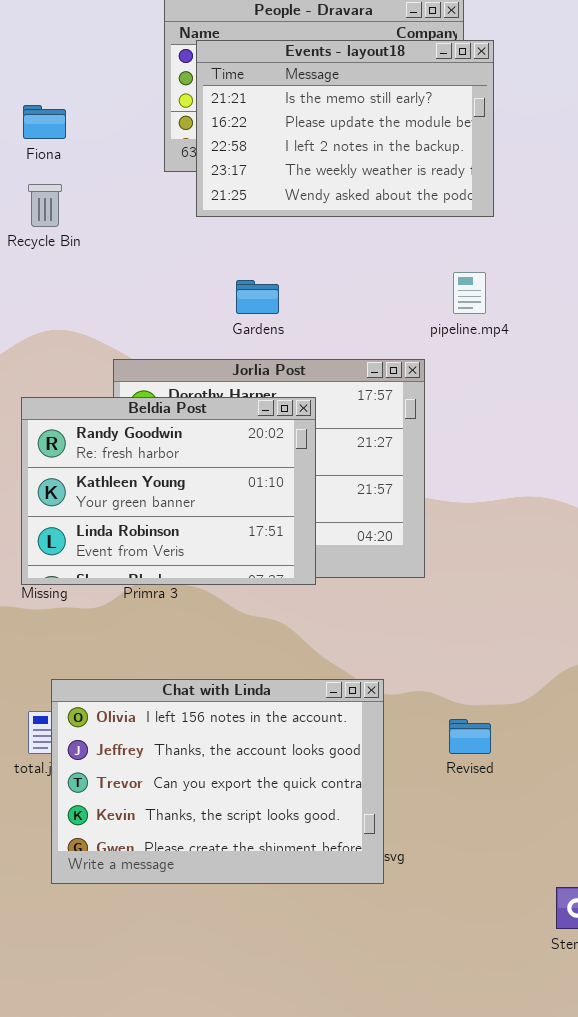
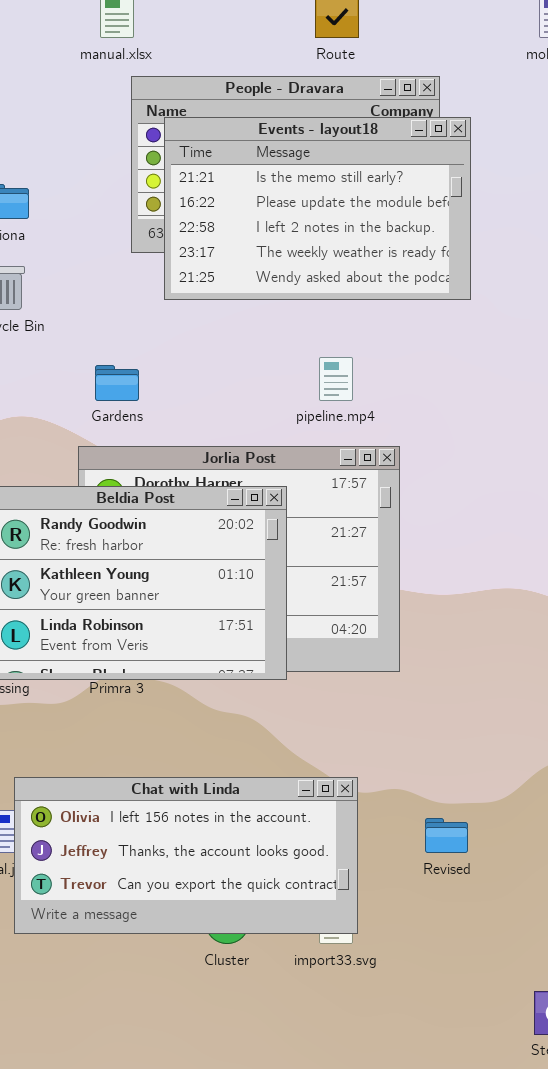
pipeline.mp4: [453,272,486,314] -> [319,357,353,401], moved
Gardens: [236,280,279,314] -> [95,365,139,401], moved
Chat with Linda: [51,679,384,884] -> [14,777,358,934], resized

